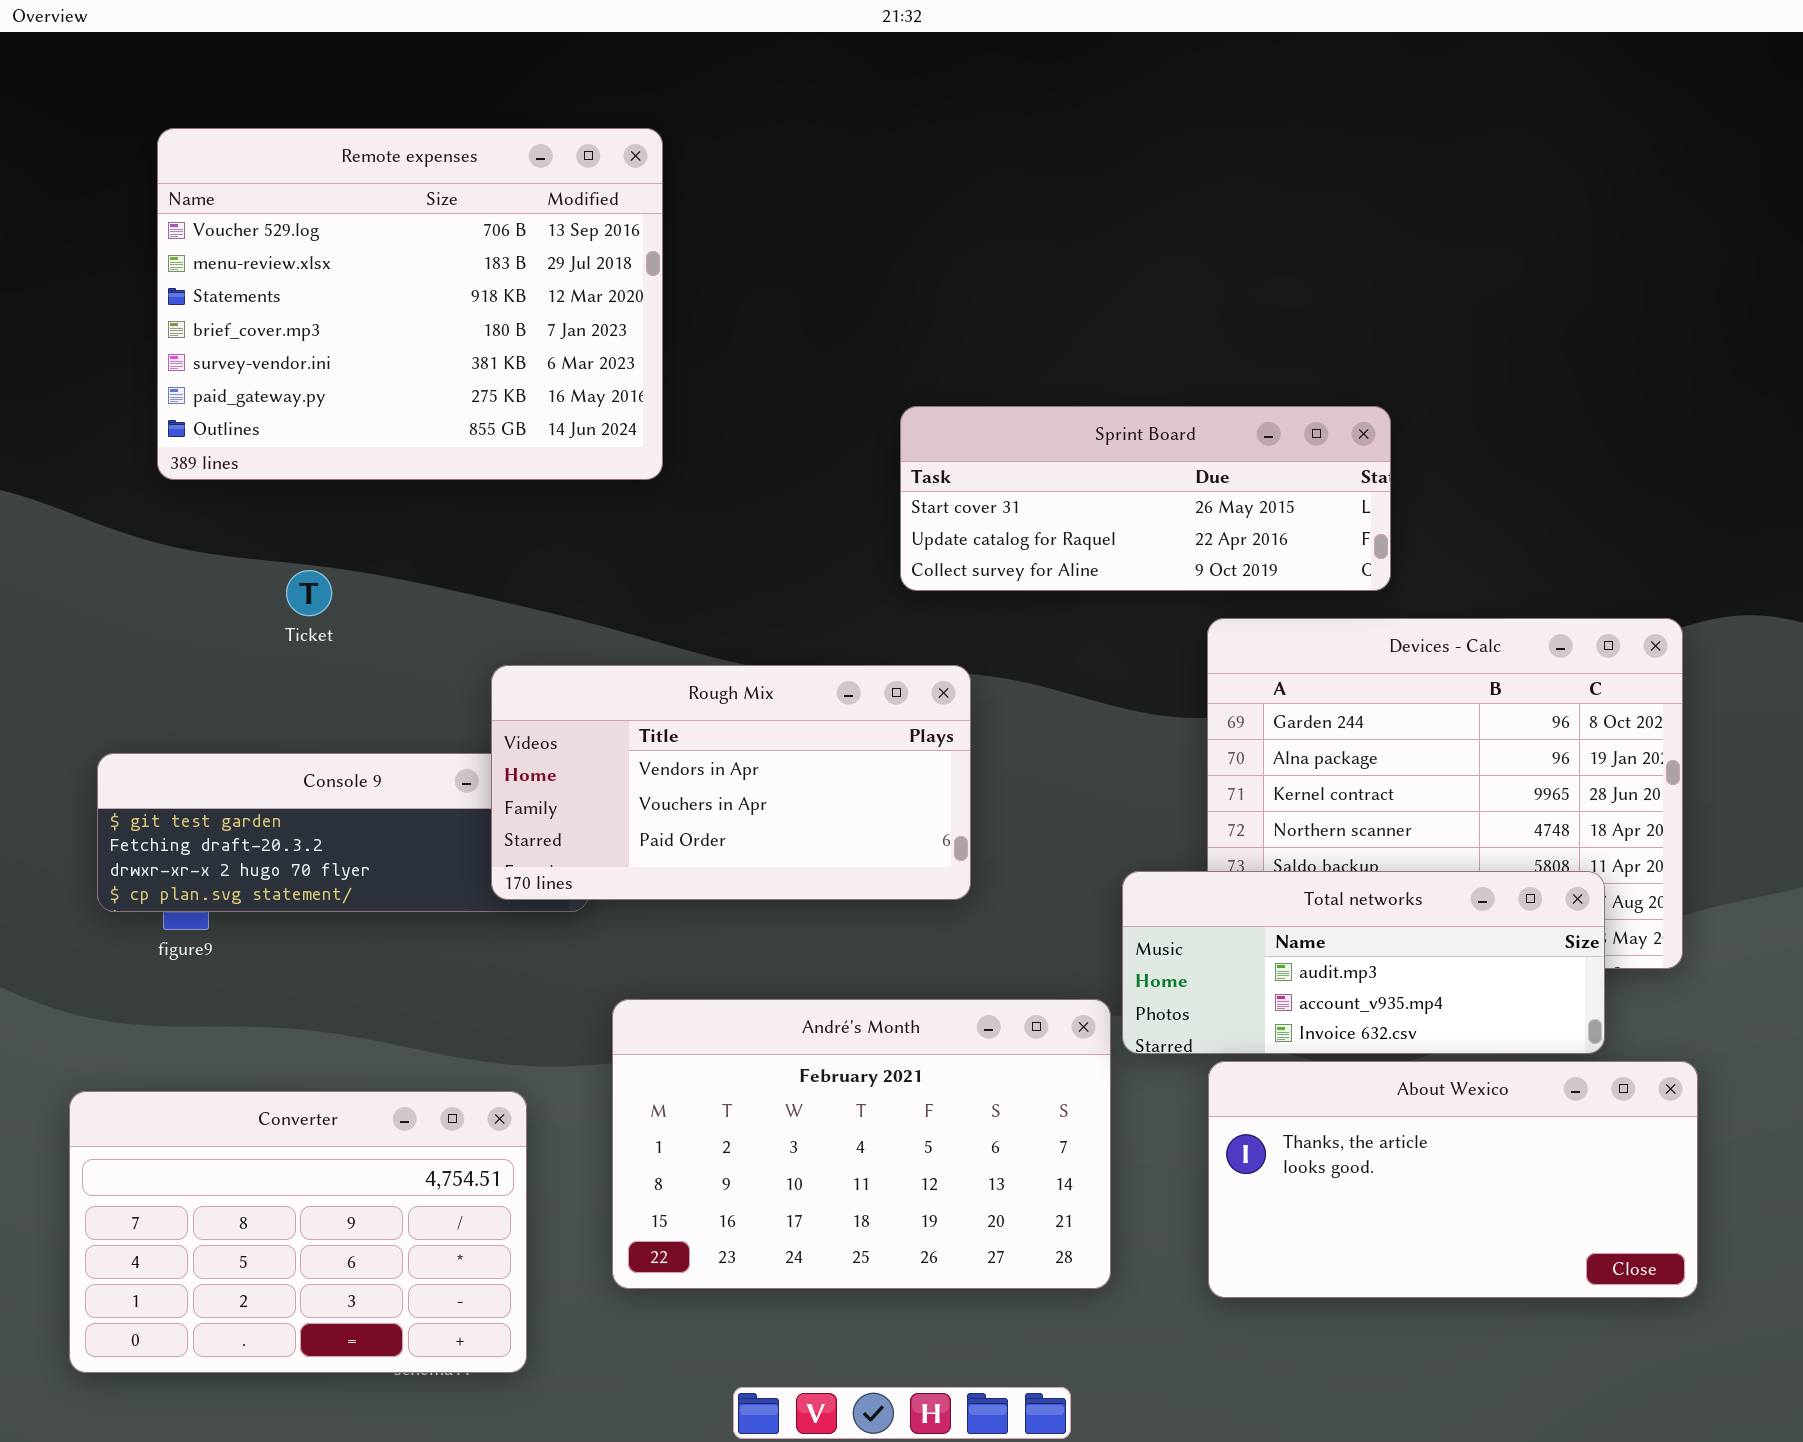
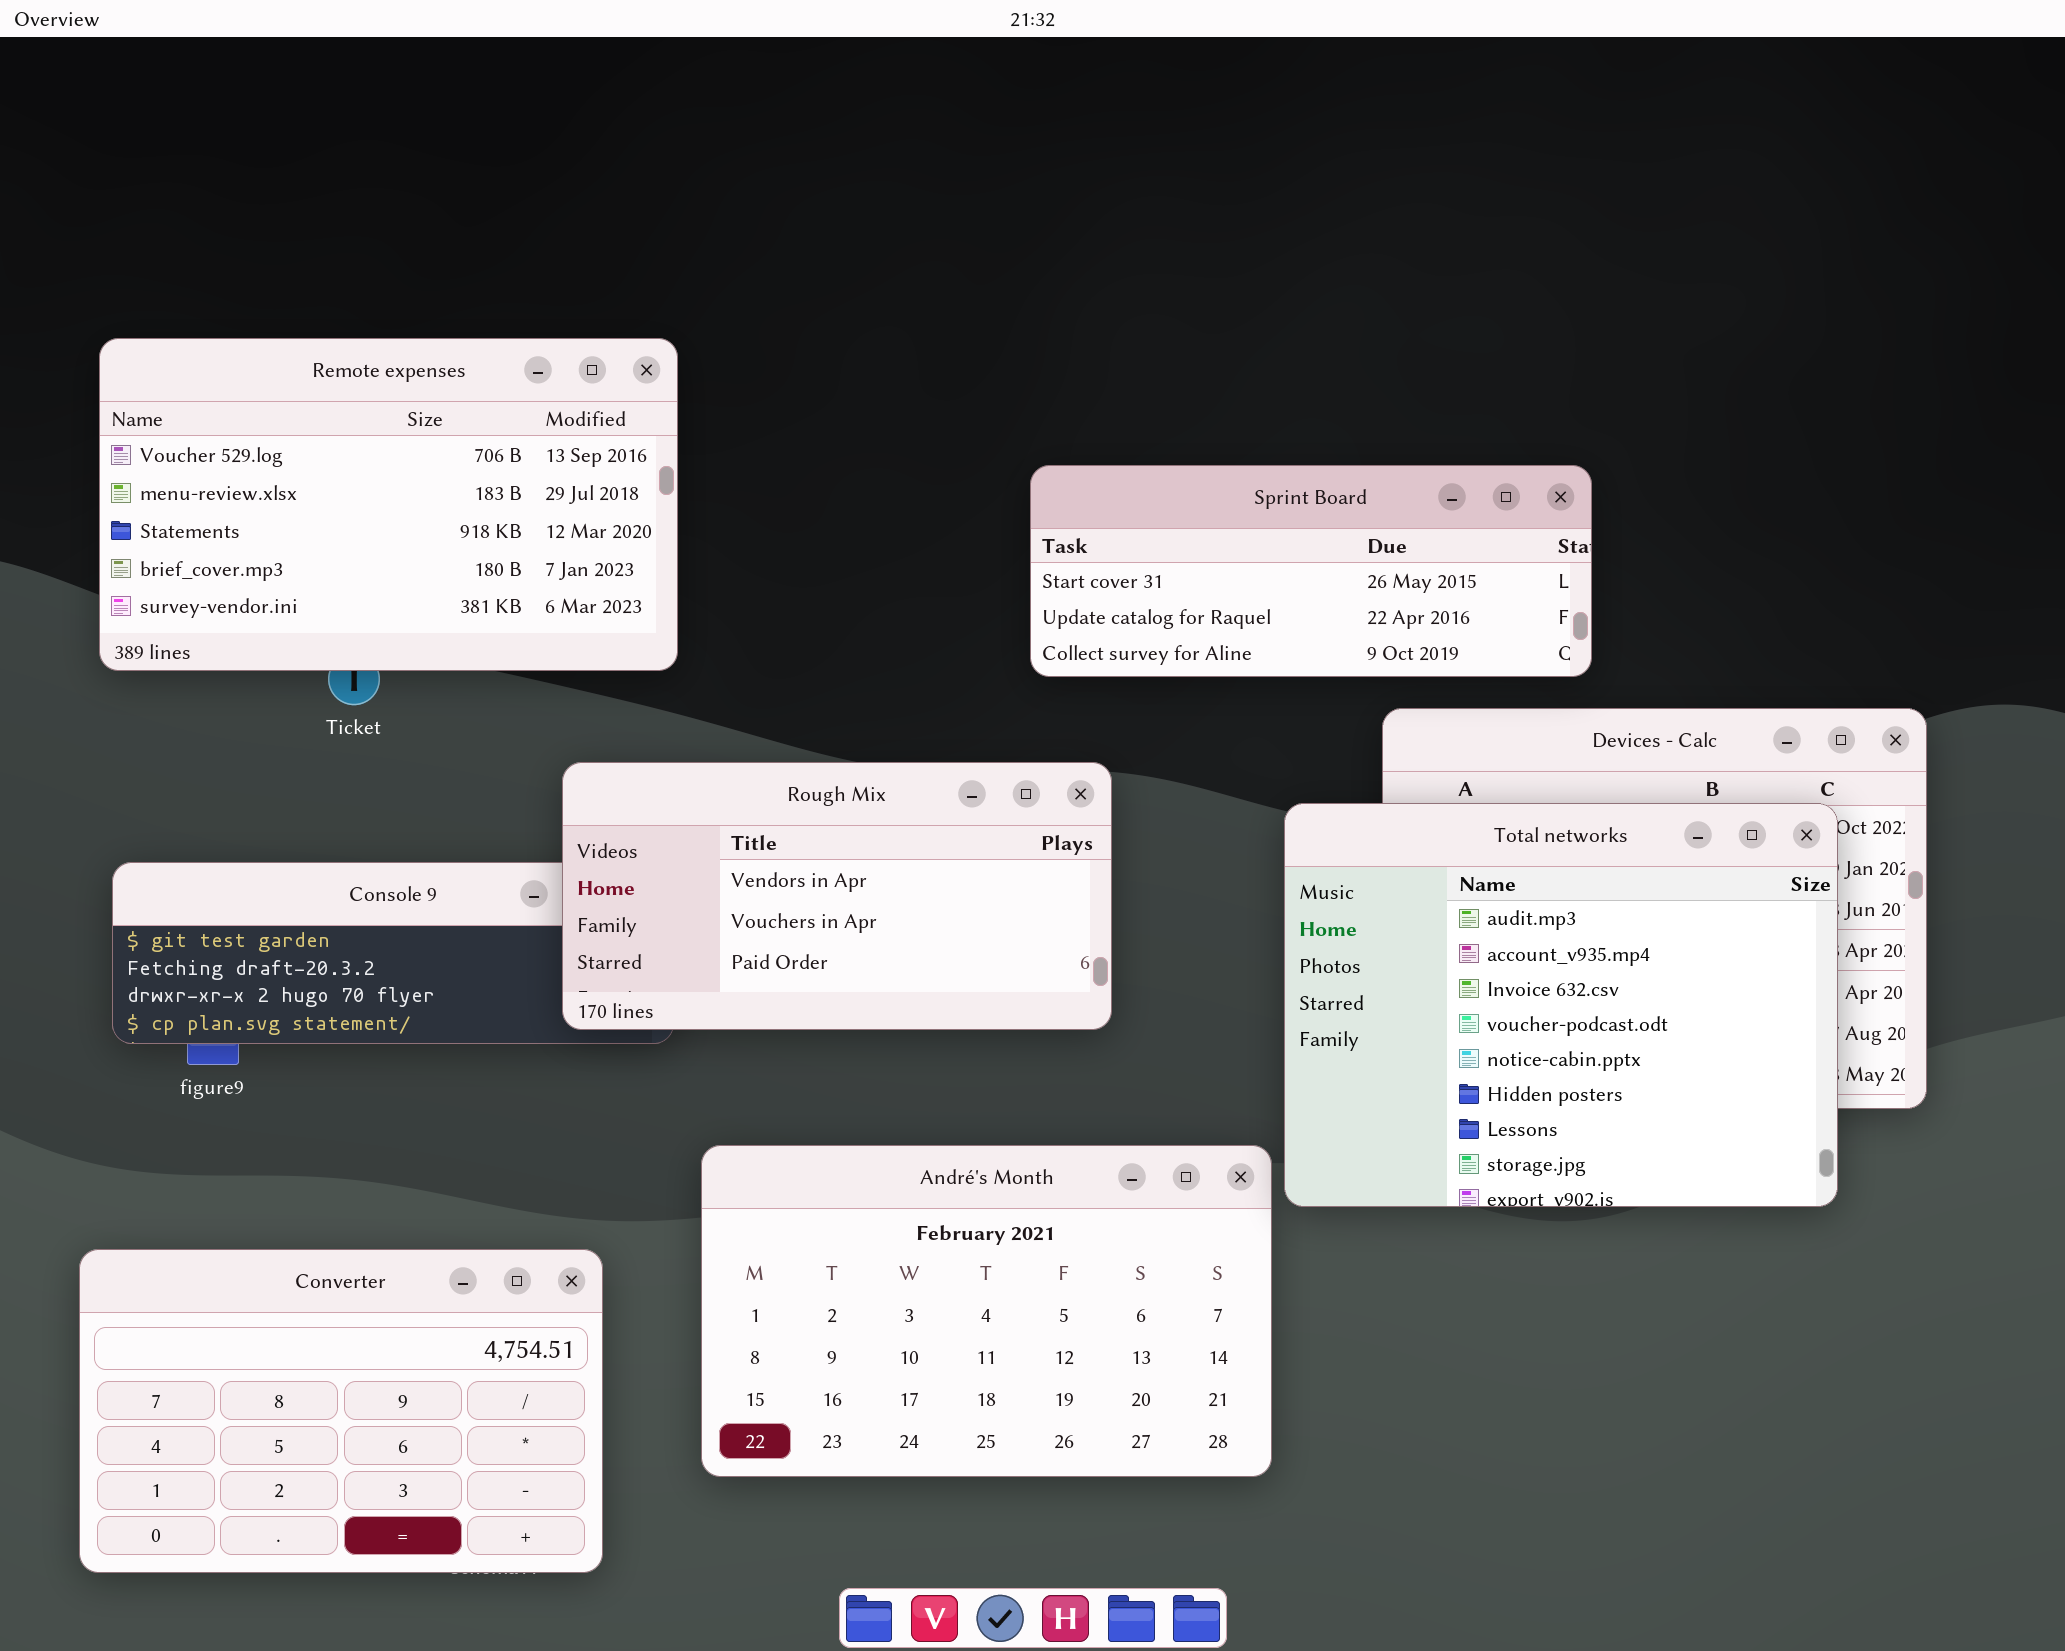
Remote expenses: [157,128,663,480] -> [99,338,678,671], moved, resized
Total networks: [1122,871,1605,1054] -> [1284,803,1838,1207], resized
About Wexico: [1208,1061,1698,1298] -> none, closed

